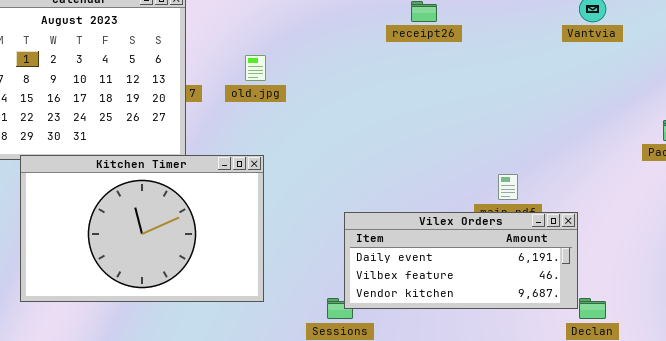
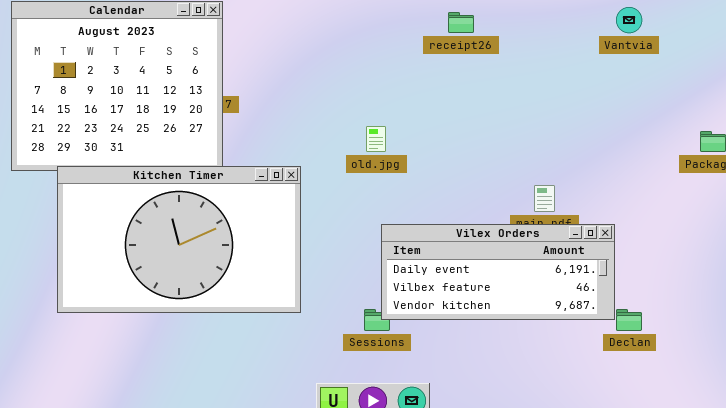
old.jpg: [245,55,266,81] -> [366,126,386,152], moved

